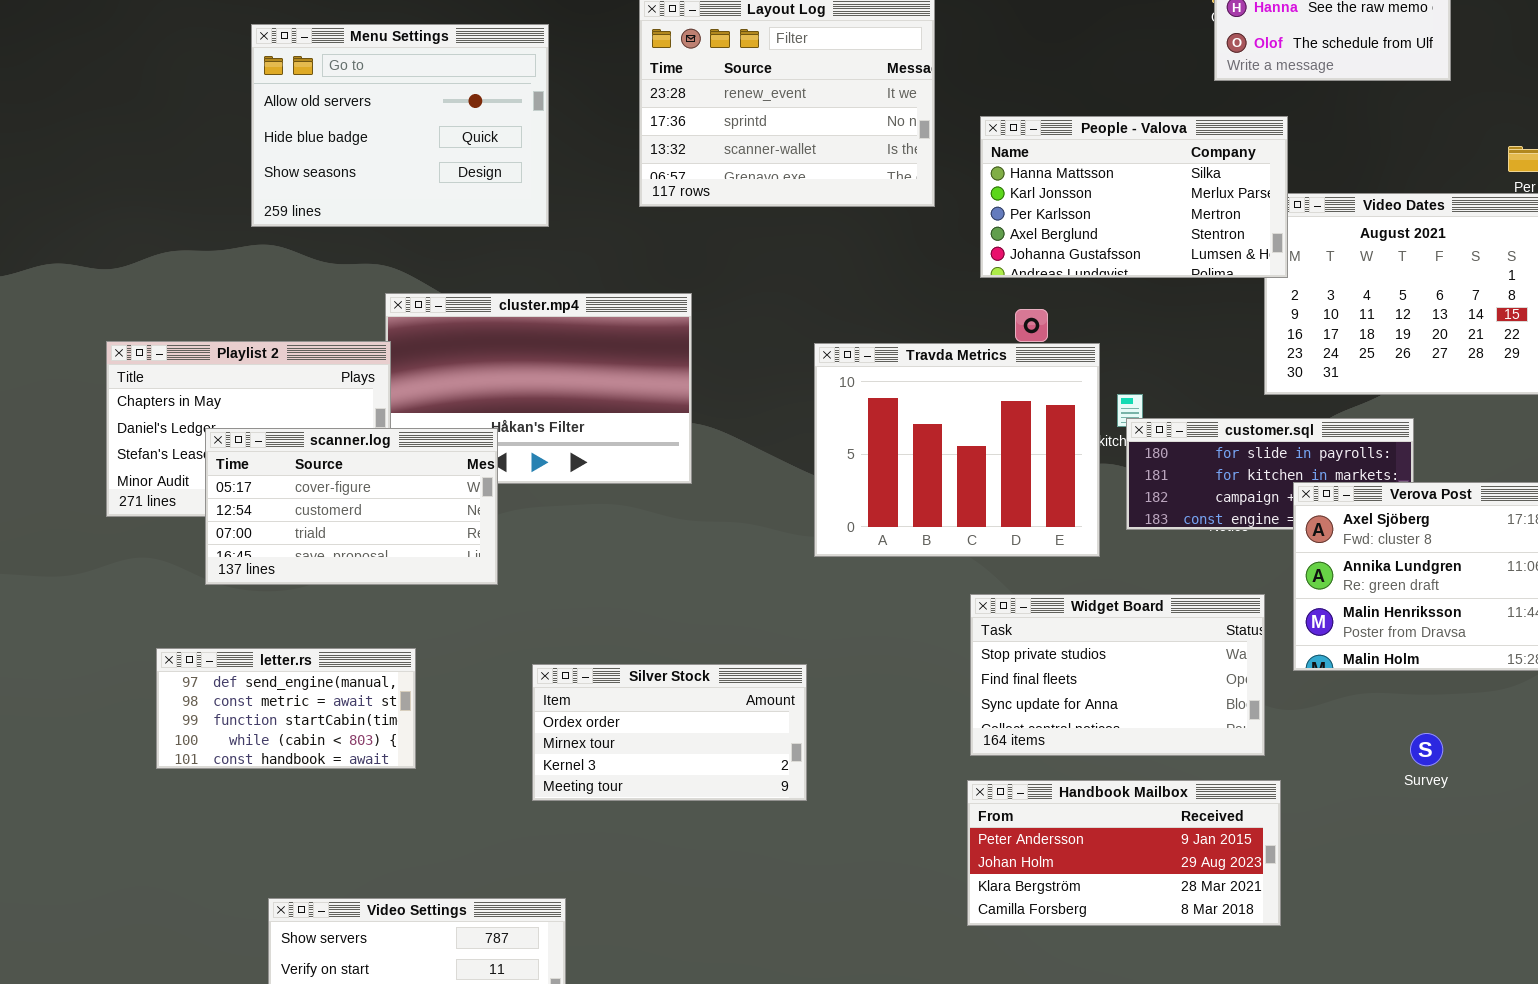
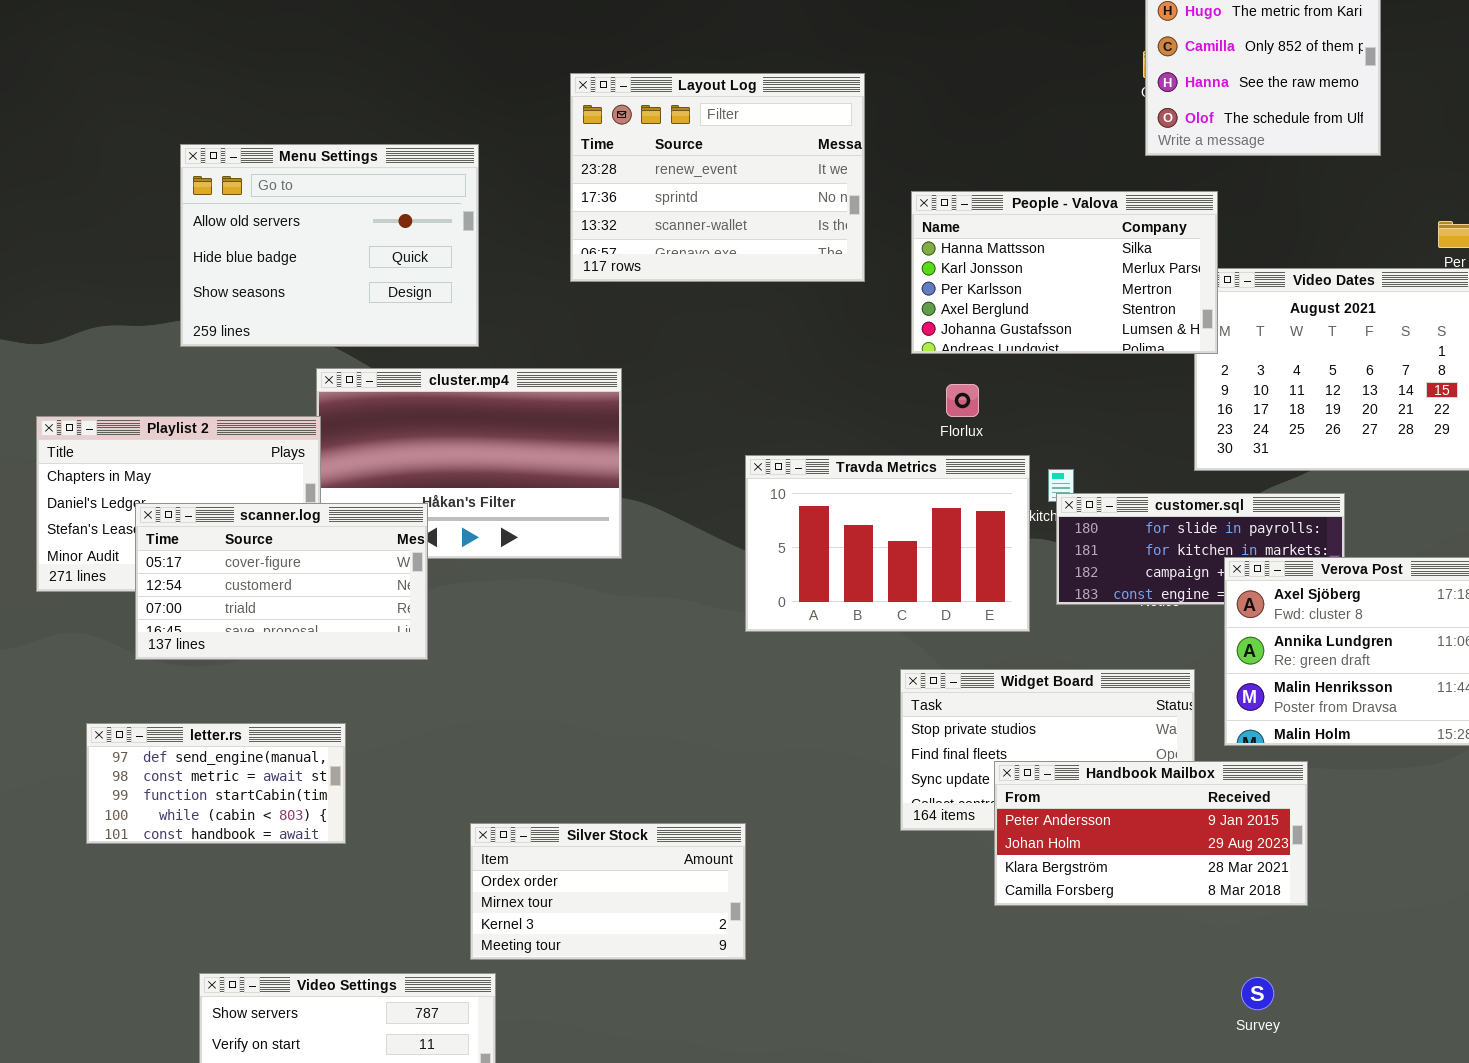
Menu Settings: [251,24,549,227] -> [180,144,479,347], moved
Travda Metrics: [814,343,1100,557] -> [745,455,1030,632], resized
Silver Stock: [532,664,807,801] -> [470,823,746,960], moved
Survey: [1410,733,1443,766] -> [1241,977,1274,1010], moved
Handbook Mailbox: [967,780,1281,926] -> [994,761,1308,906], moved

